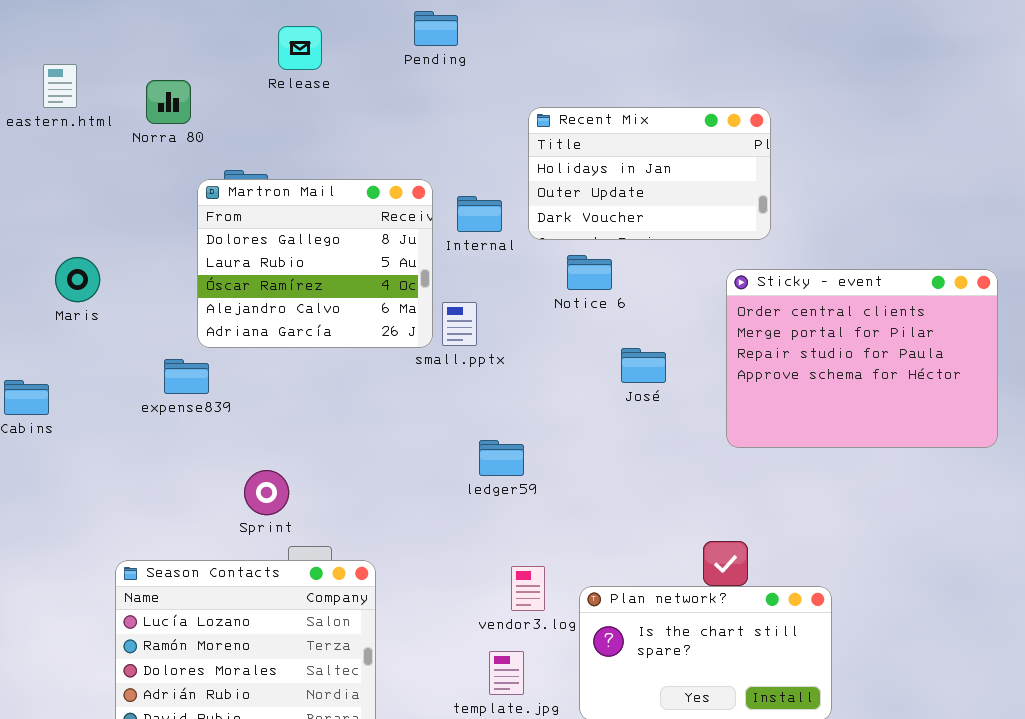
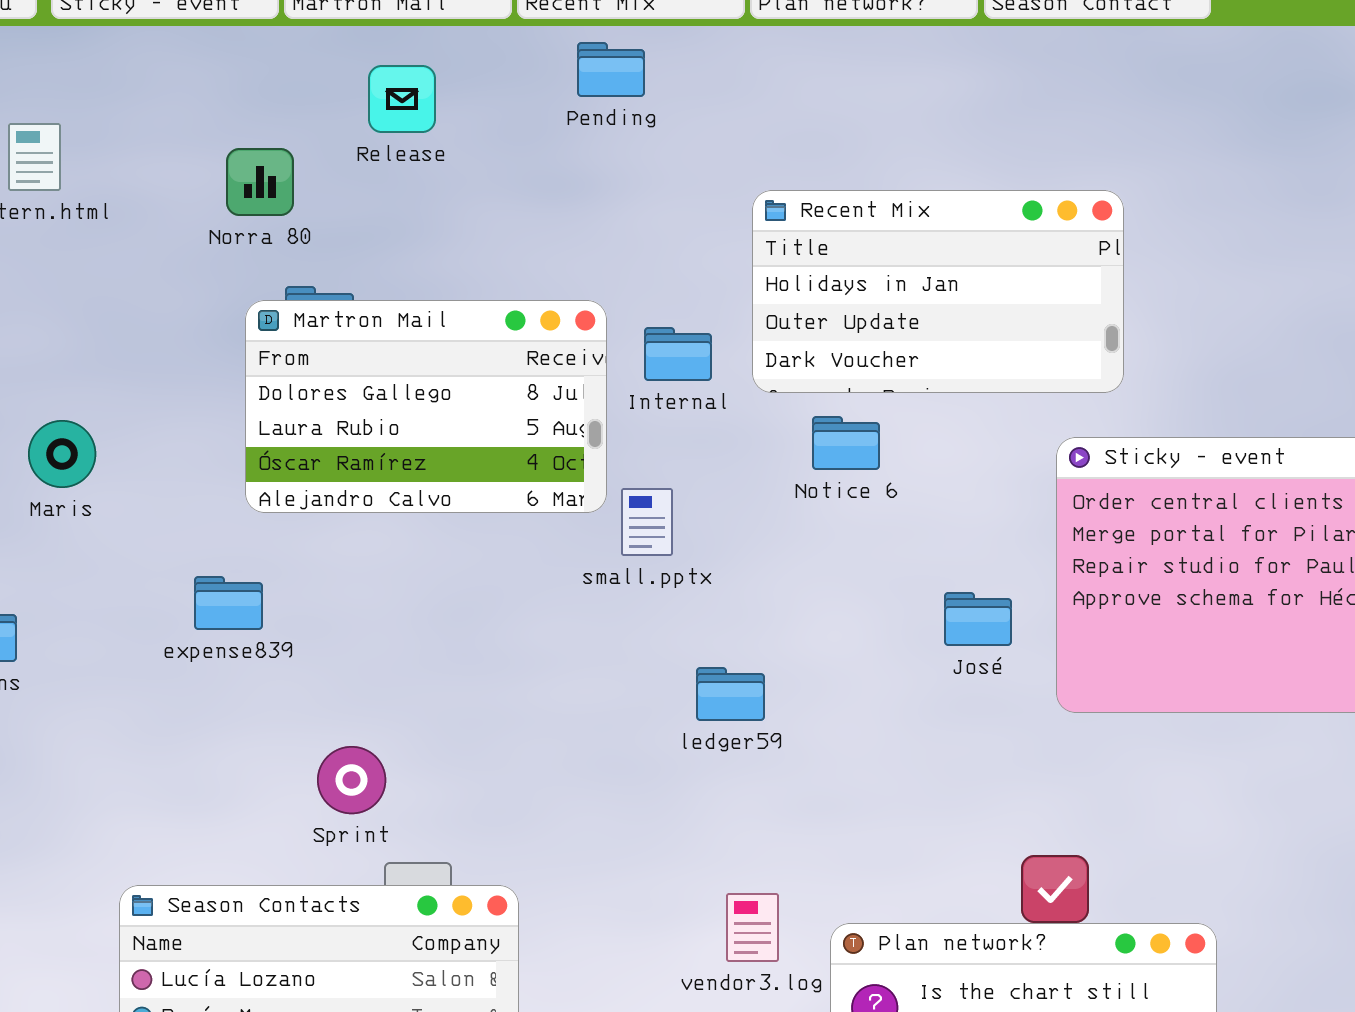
Norra 80: [146,80,191,124] -> [226,148,294,216], moved
Martron Mail: [197,179,433,348] -> [245,300,607,513], resized
José: [621,348,666,383] -> [944,592,1012,646], moved
ledger59: [479,440,524,476] -> [696,667,765,721], moved

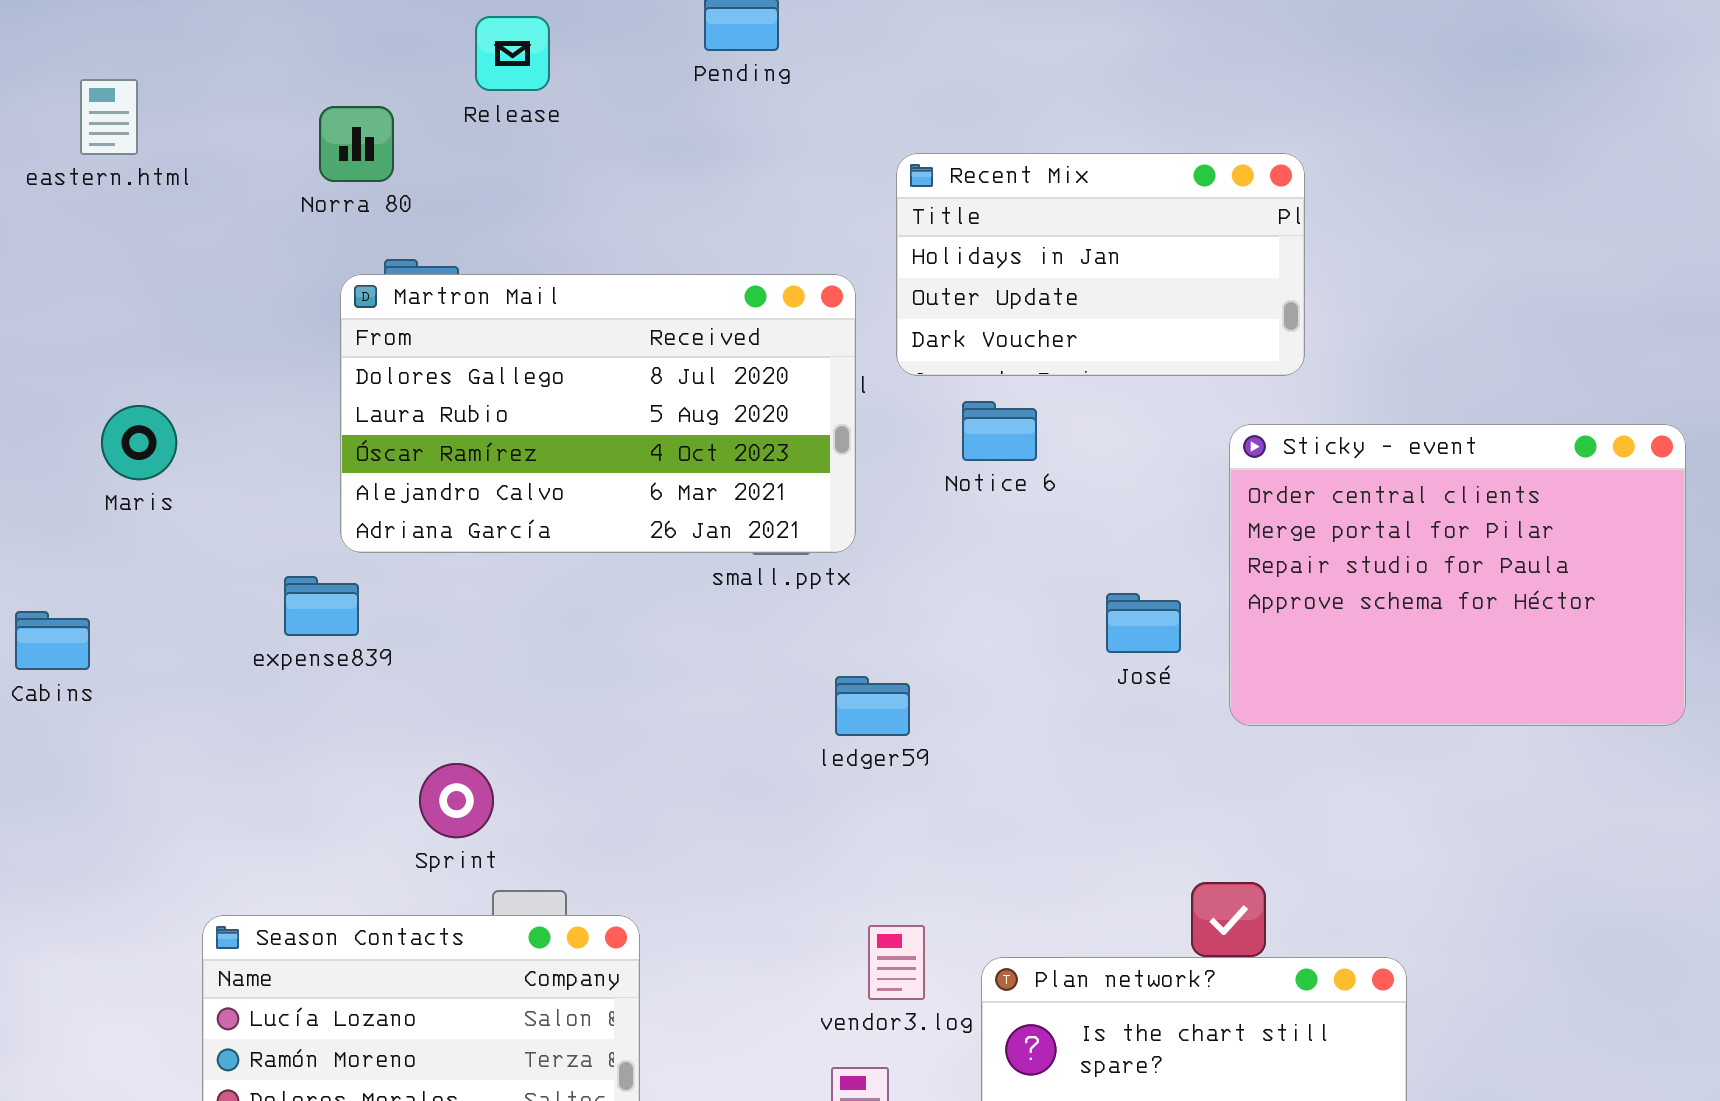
Martron Mail: [245,300,607,513] -> [340,274,856,553], resized

